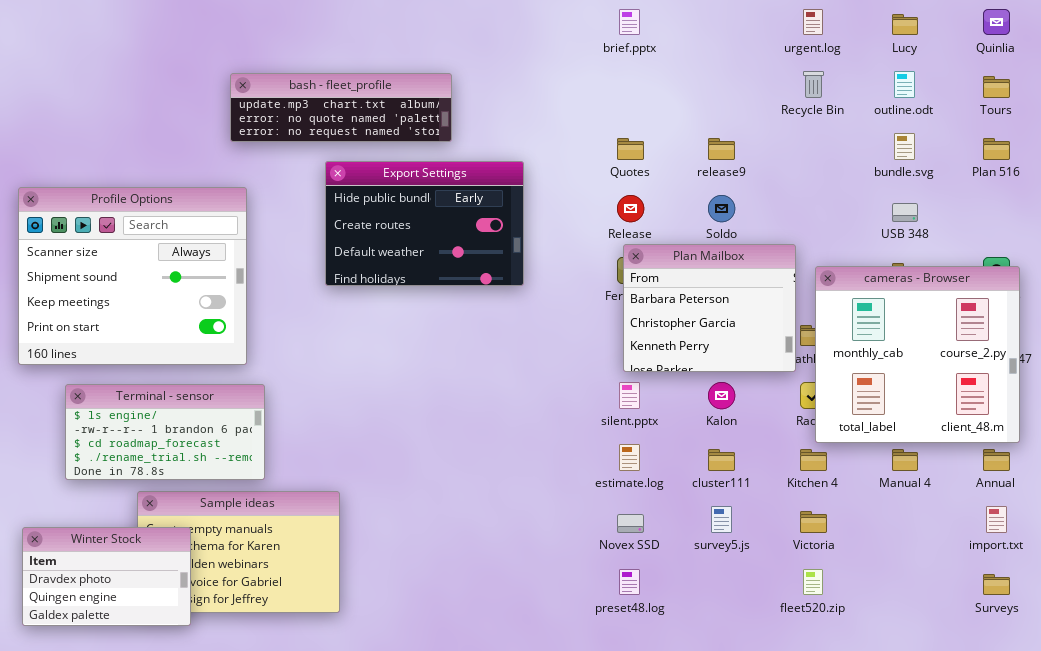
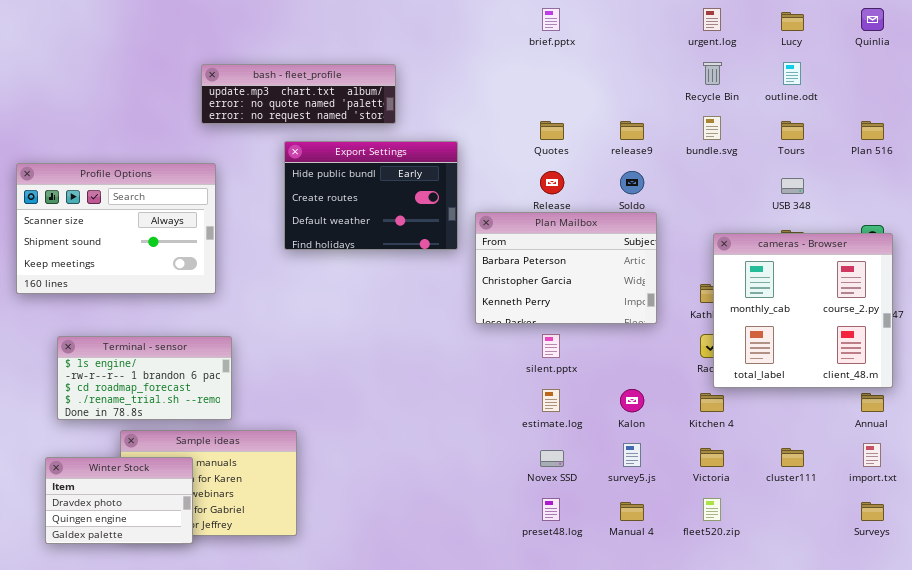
Tours: [983,76,1010,98] -> [781,121,804,140], moved
bundle.svg: [894,133,915,160] -> [703,116,721,140], moved
Profile Options: [18,187,247,365] -> [16,163,216,294], resized
Plan Mailbox: [623,244,796,372] -> [475,212,657,324], moved, resized
Kalon: [708,382,735,409] -> [620,389,644,412], moved
cluster111: [708,449,735,471] -> [781,448,804,467], moved
Manual 4: [892,449,918,471] -> [620,502,644,521], moved
Winter Stock: [22,527,191,626] -> [45,457,193,544], moved

